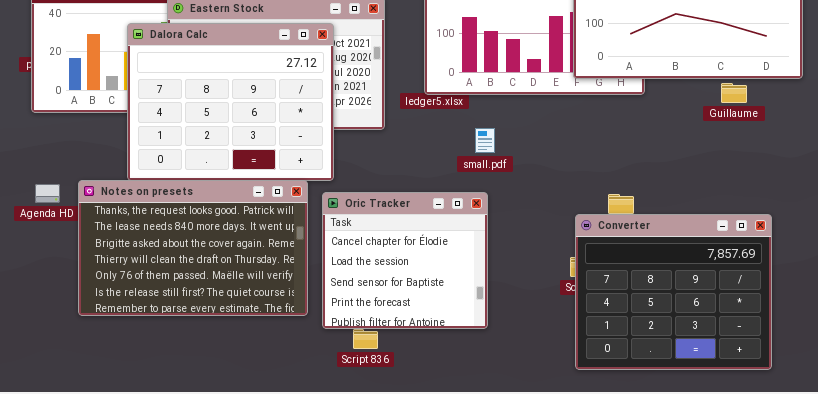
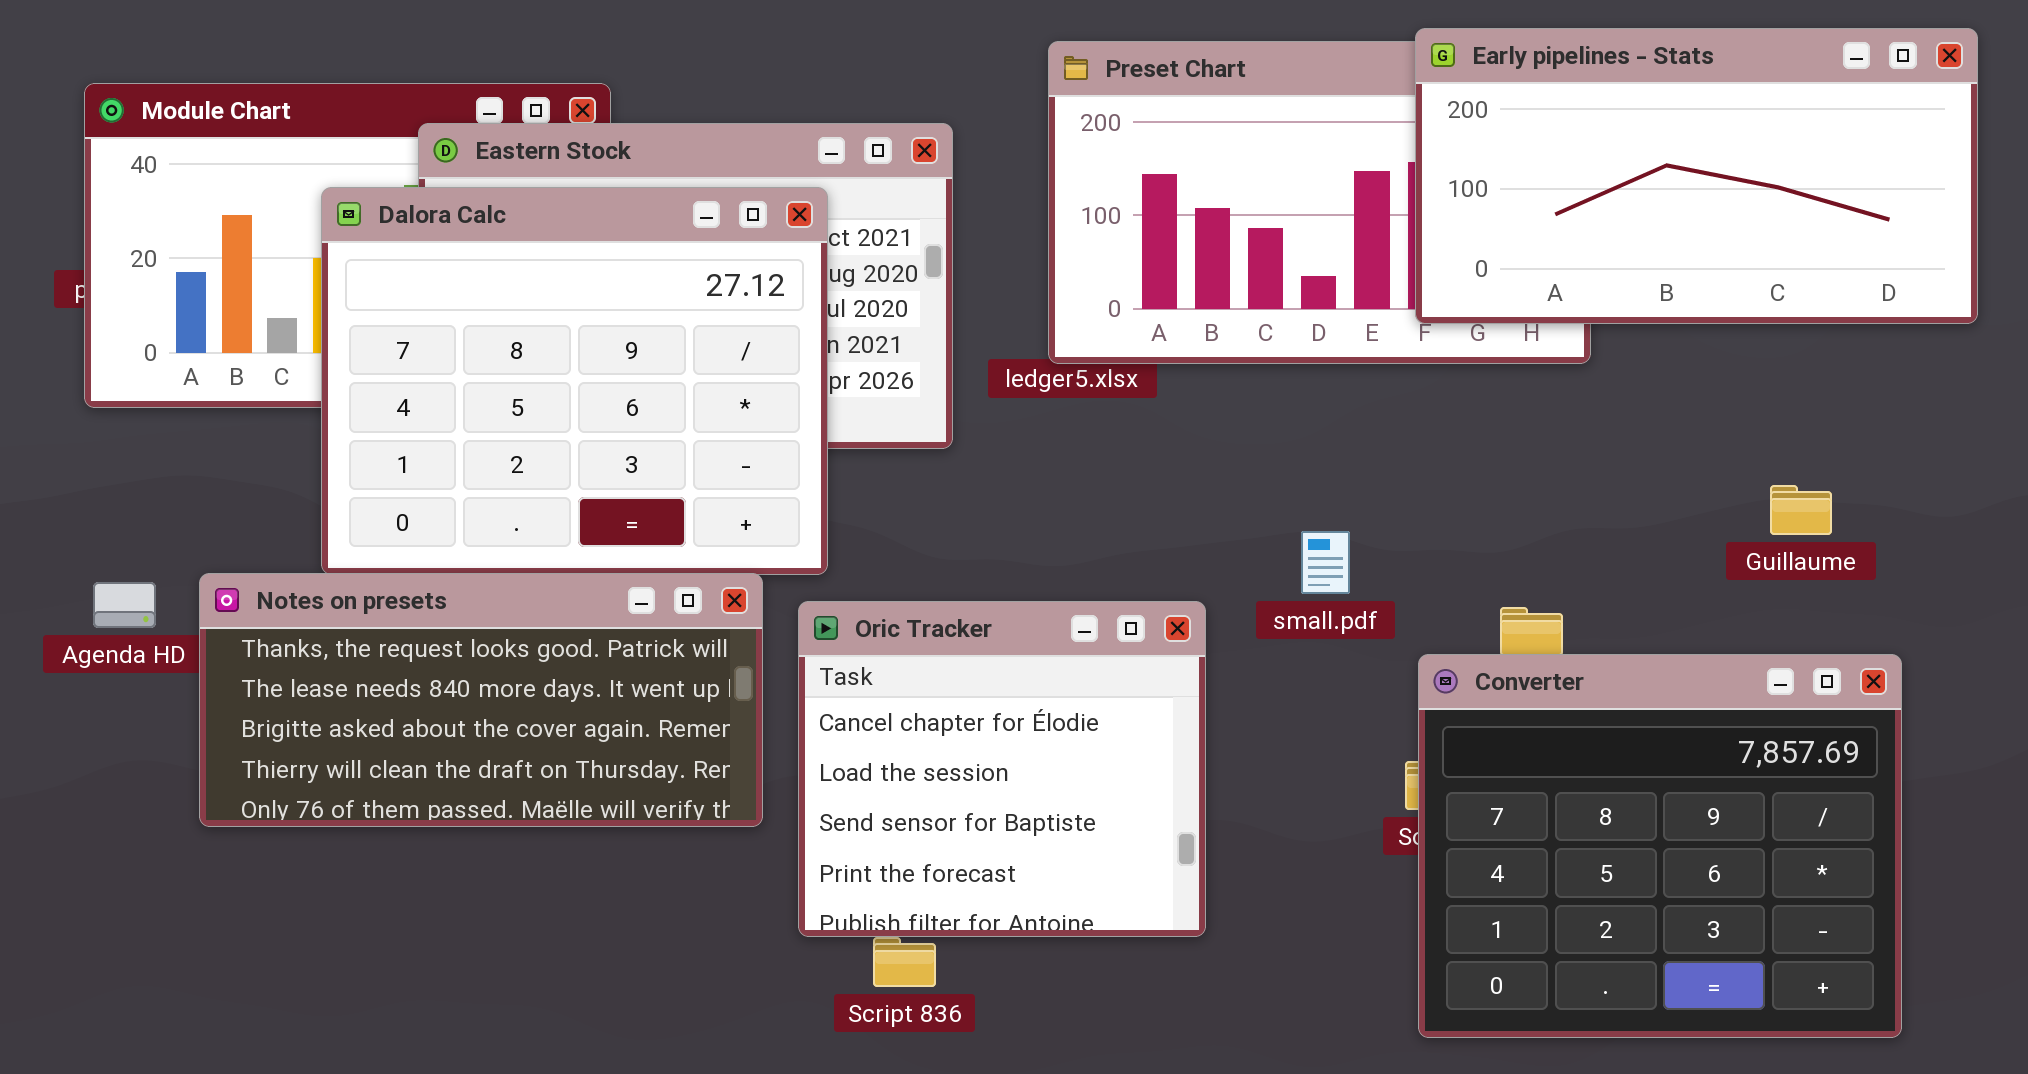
Guillaume: [721,83,747,103] -> [1770,485,1832,535], moved
small.pdf: [475,128,495,153] -> [1301,531,1350,594], moved
Notes on presets: [78,180,308,316] -> [199,573,763,827], resized

